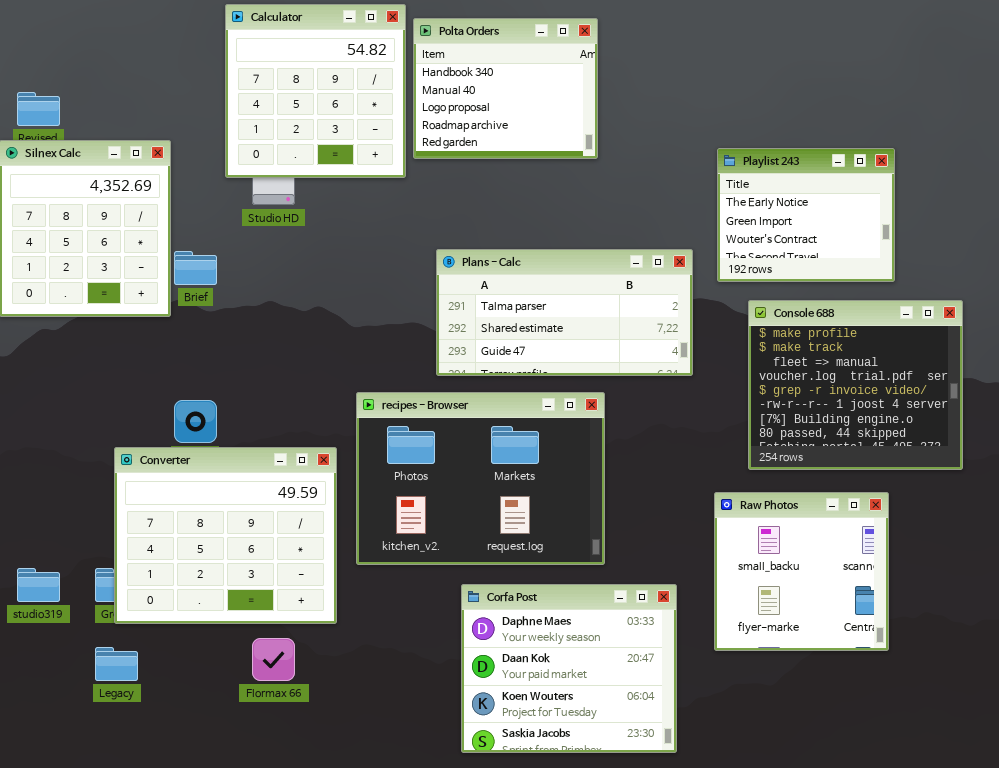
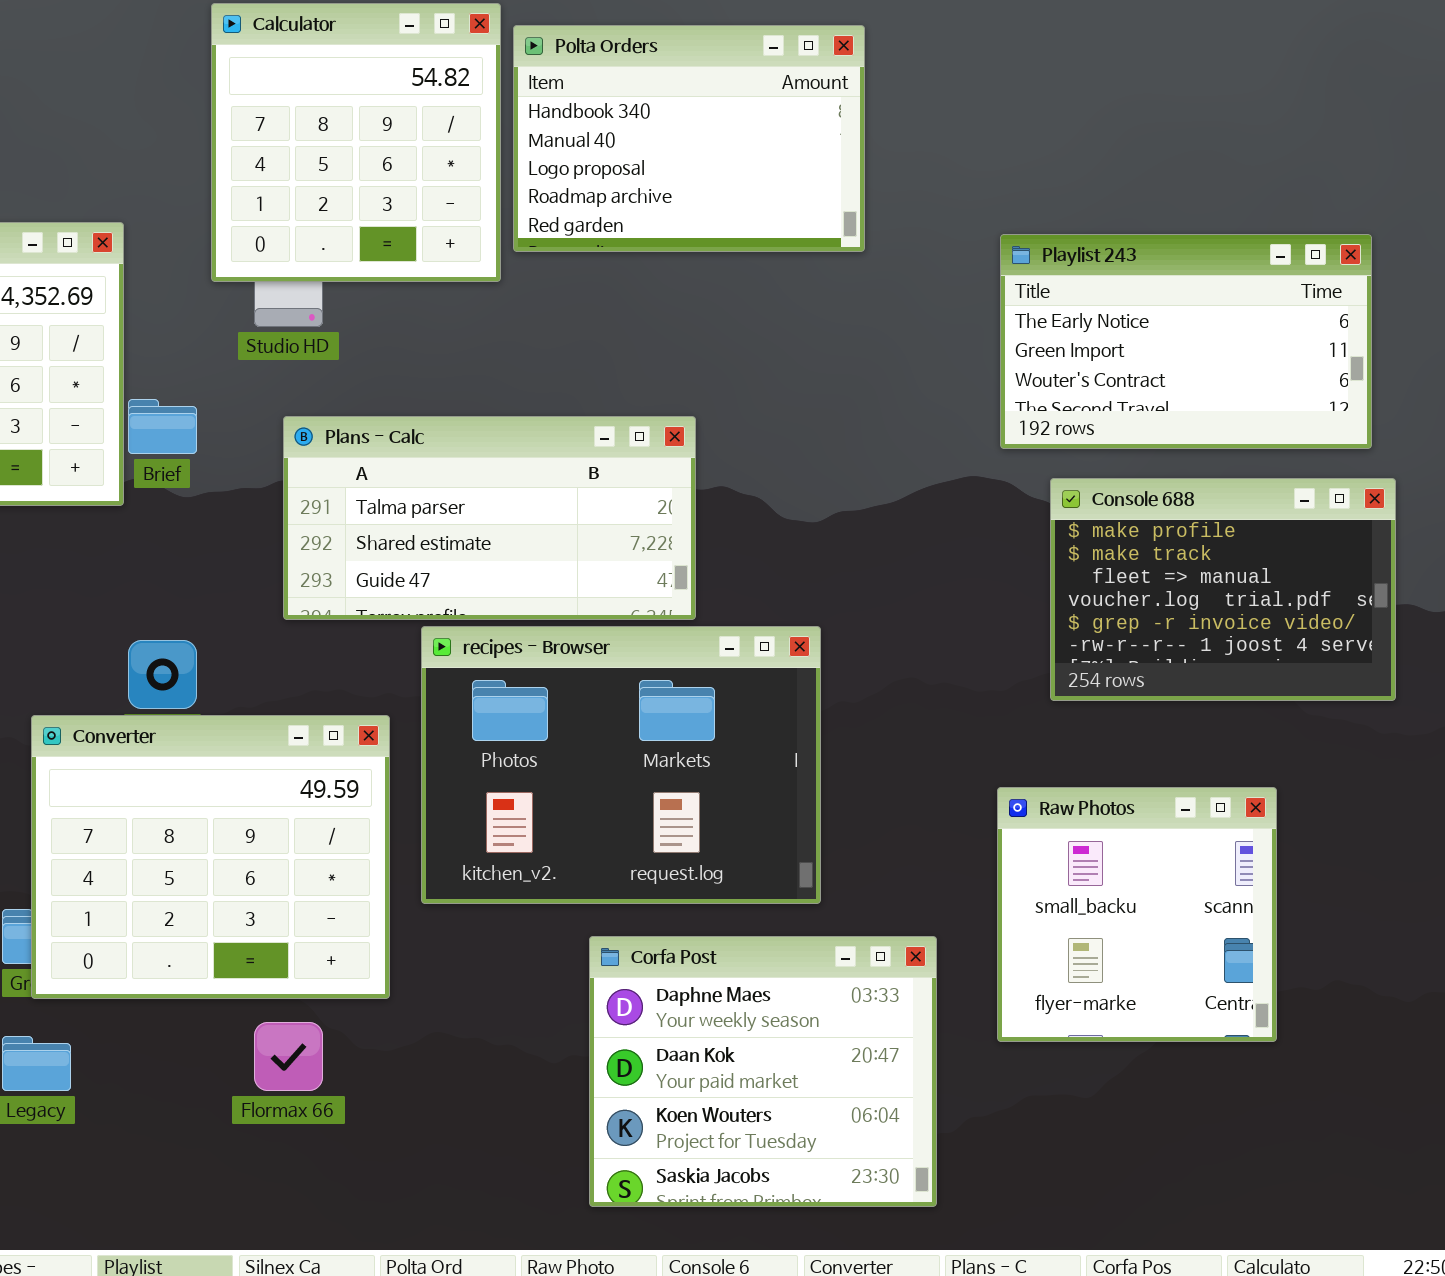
Polta Orders: [413,18,598,159] -> [513,25,865,252], resized
Playlist 243: [717,148,895,282] -> [1000,234,1372,449], resized
Plans - Calc: [436,249,693,376] -> [283,416,696,620], moved
Console 688: [748,300,963,470] -> [1050,478,1396,701], resized

